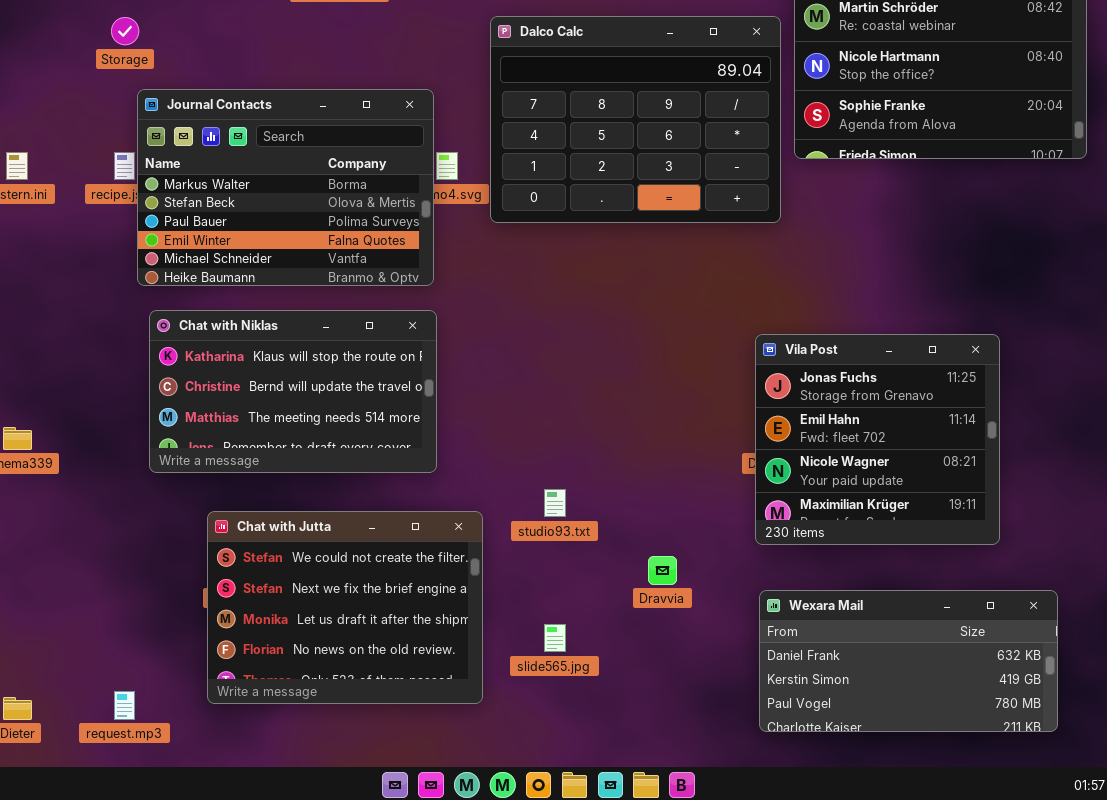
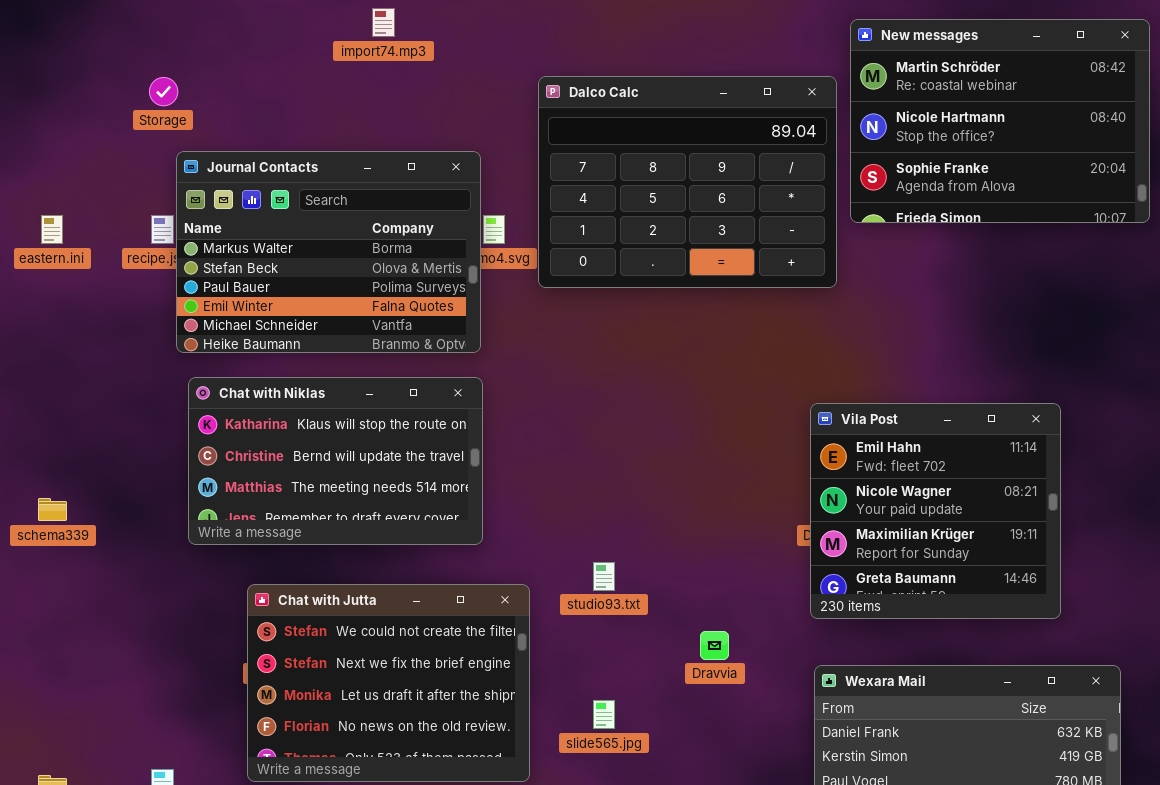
Vila Post: [755,334,1000,545] -> [810,403,1061,619], scrolled down 1 row

